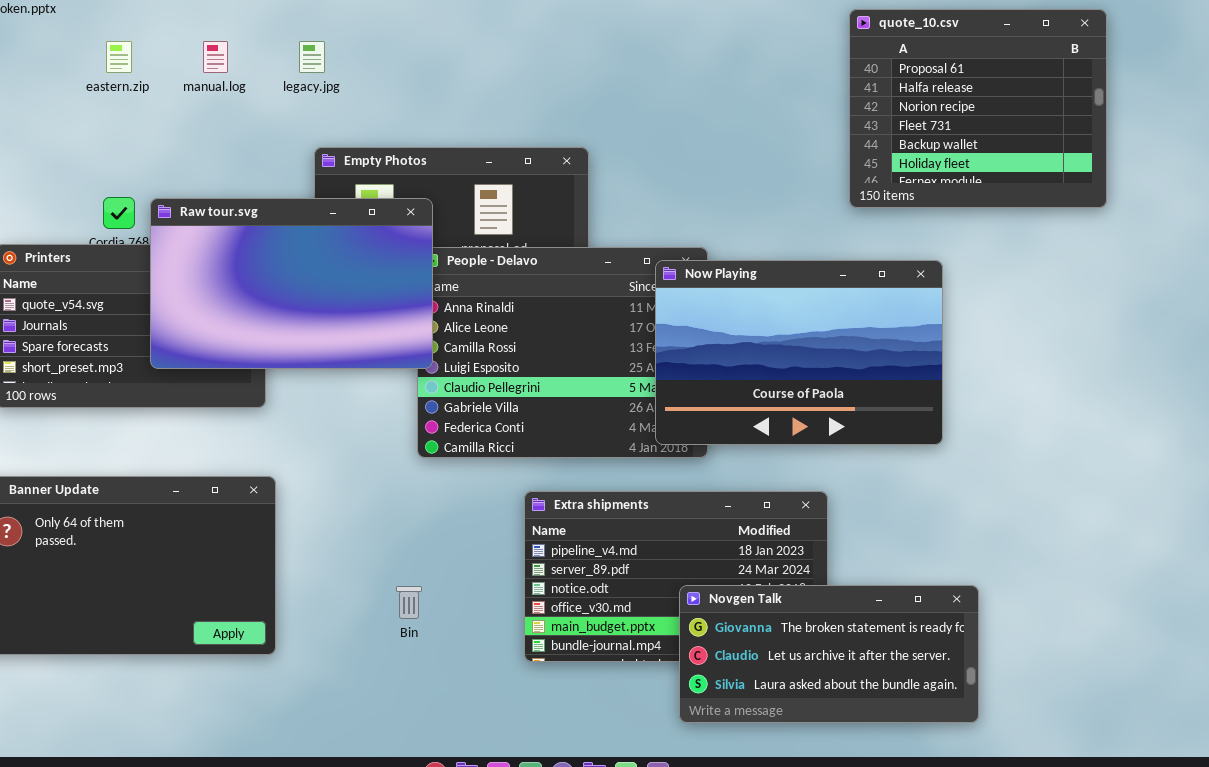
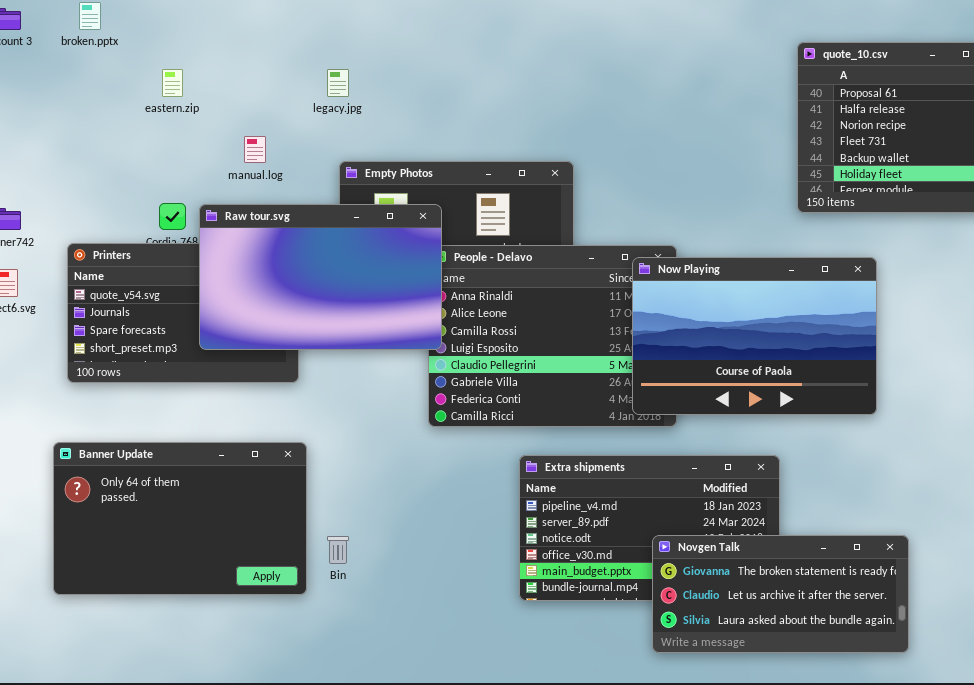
manual.log: [203,41,228,73] -> [244,136,266,163], moved
Bin: [396,586,422,619] -> [327,536,349,564], moved

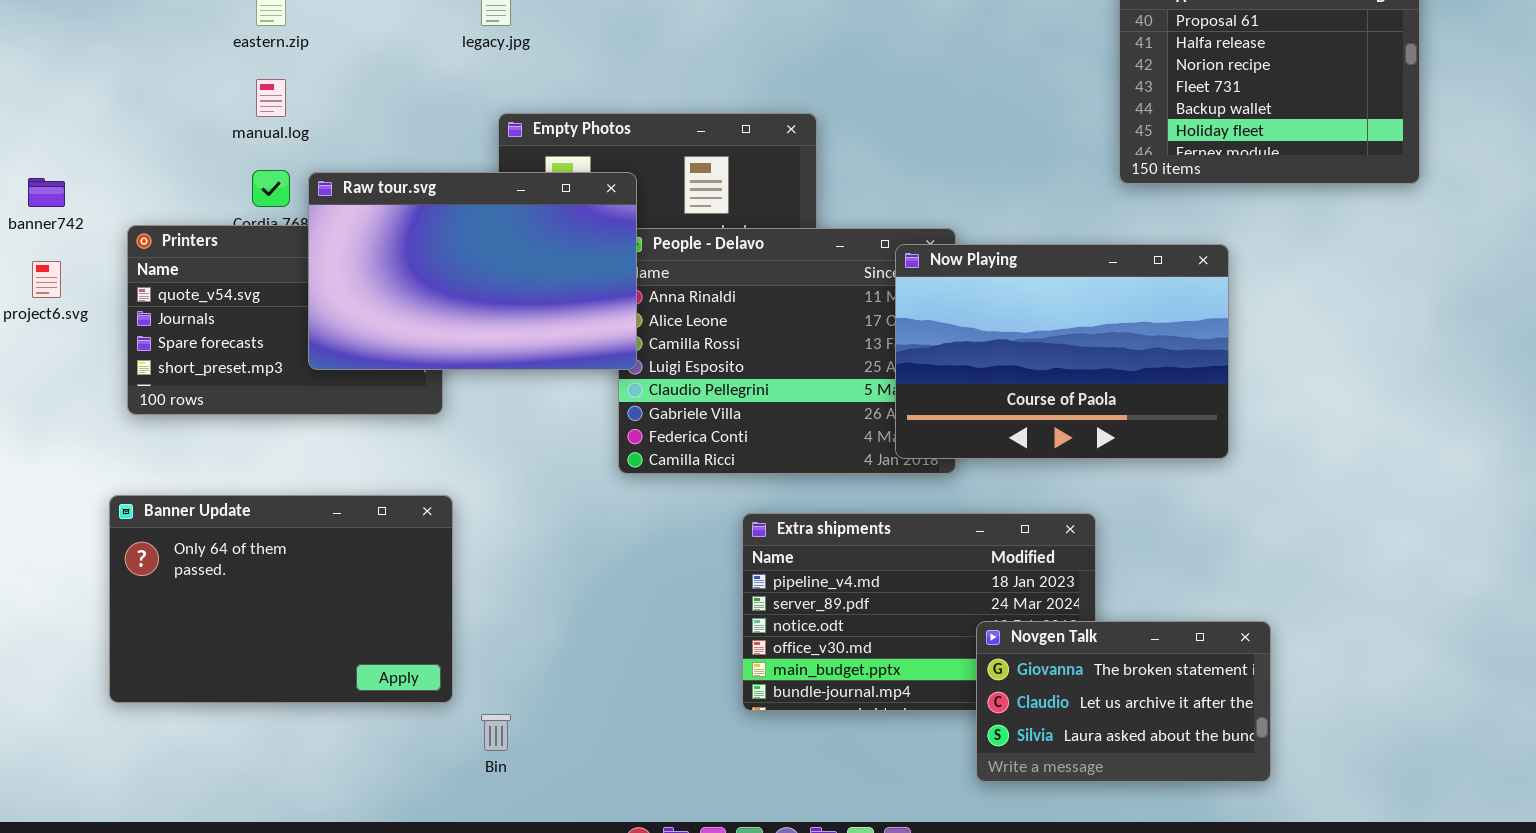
manual.log: [244,136,266,163] -> [256,79,286,117], moved
Novgen Talk: [652,535,909,653] -> [976,621,1271,782], resized
Bin: [327,536,349,564] -> [481,714,511,751], moved

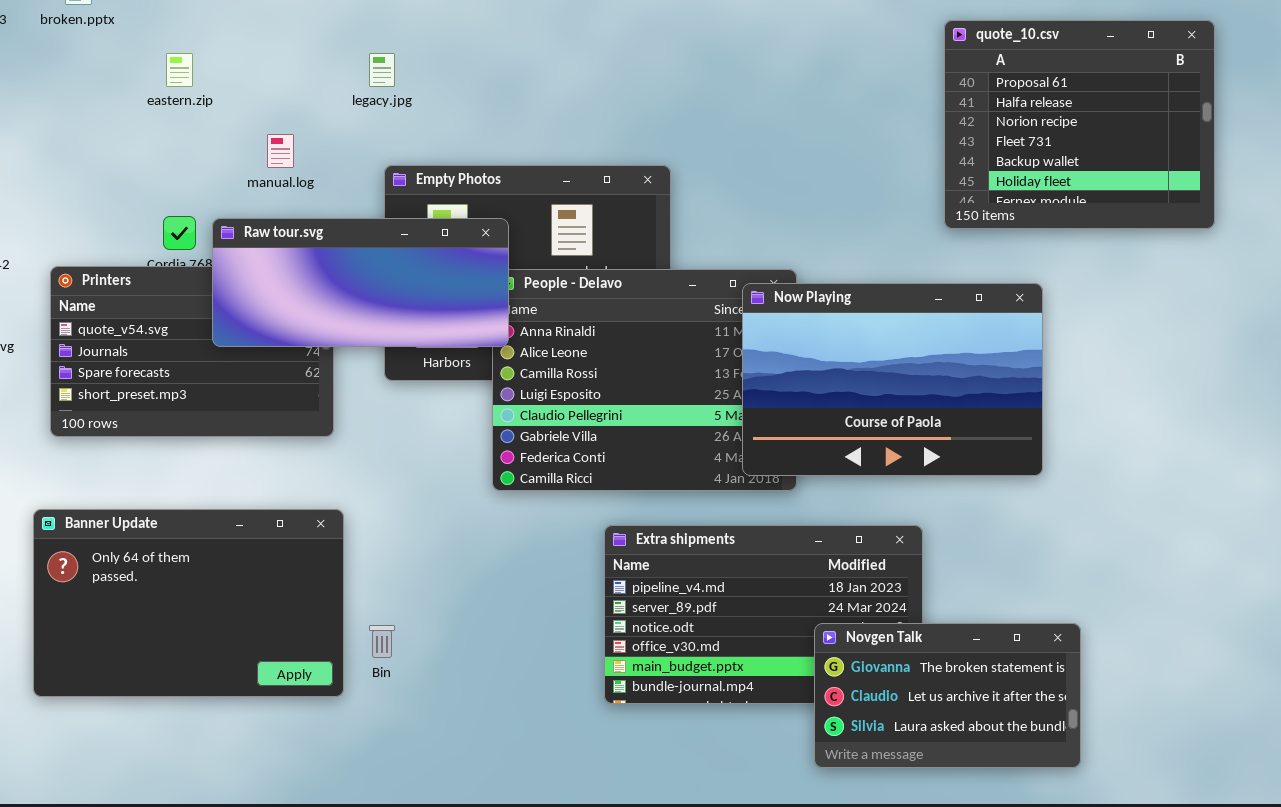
manual.log: [256,79,286,117] -> [267,134,294,168], moved
Raw tour.svg: [308,172,637,370] -> [212,218,509,347], resized
Bin: [481,714,511,751] -> [369,625,395,658], moved

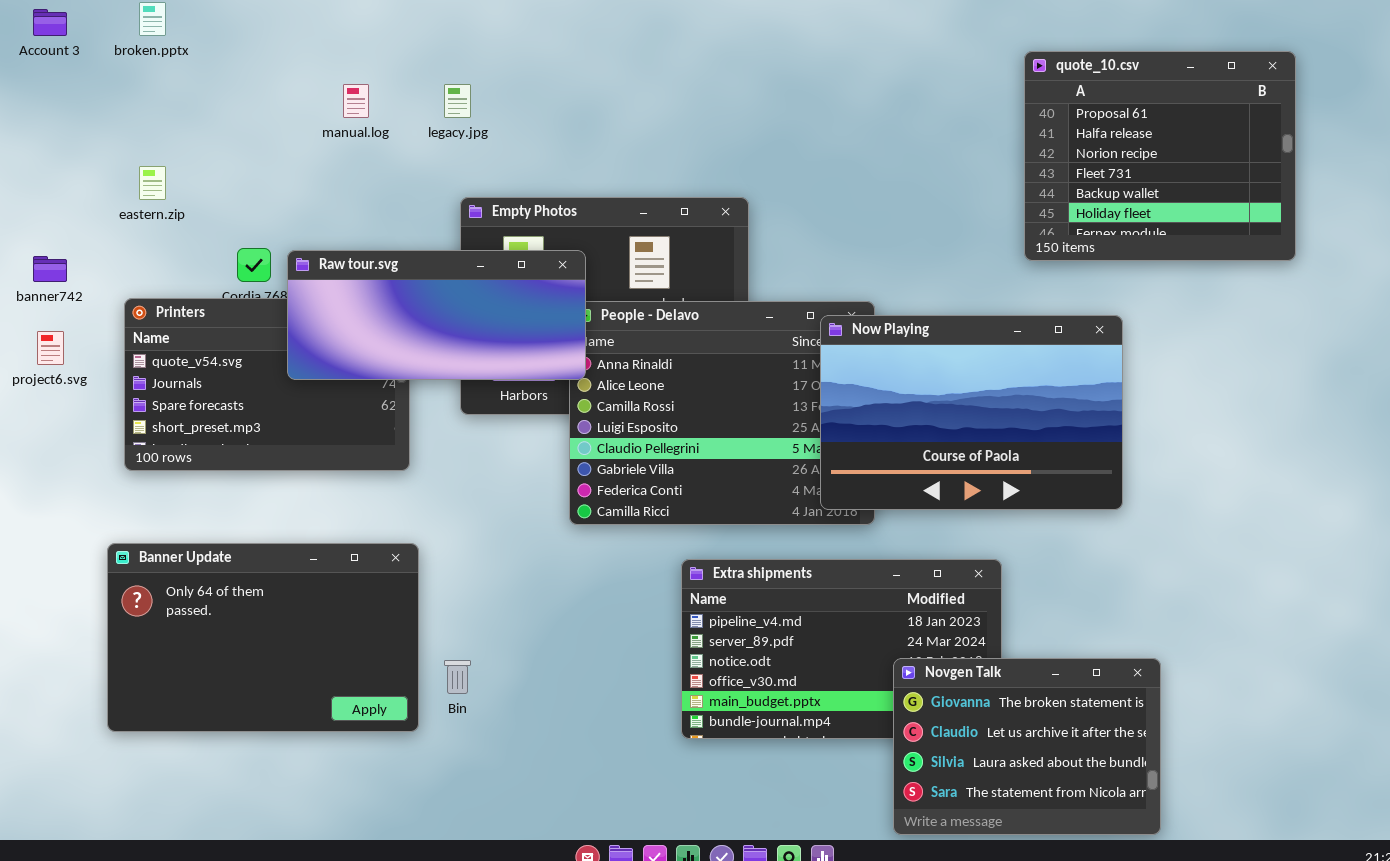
eastern.zip: [166,53,193,87] -> [139,166,166,200], moved
manual.log: [267,134,294,168] -> [343,84,369,118], moved
Novgen Talk: [814,623,1081,768] -> [893,658,1161,835], resized

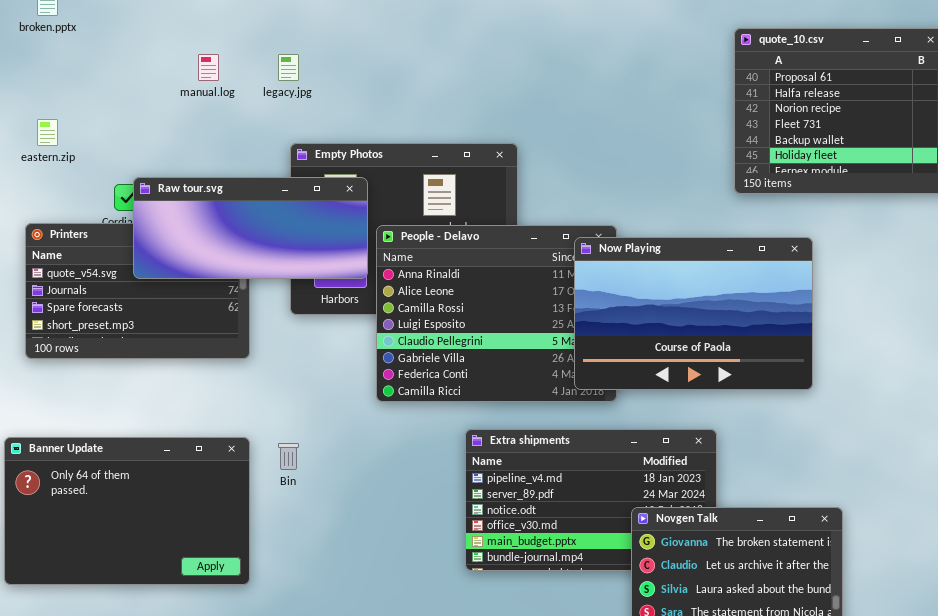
Raw tour.svg: [287,250,586,380] -> [133,177,368,279], moved
Banner Update: [107,543,419,732] -> [4,437,250,585], moved
Bin: [444,660,471,694] -> [278,443,299,470], moved

